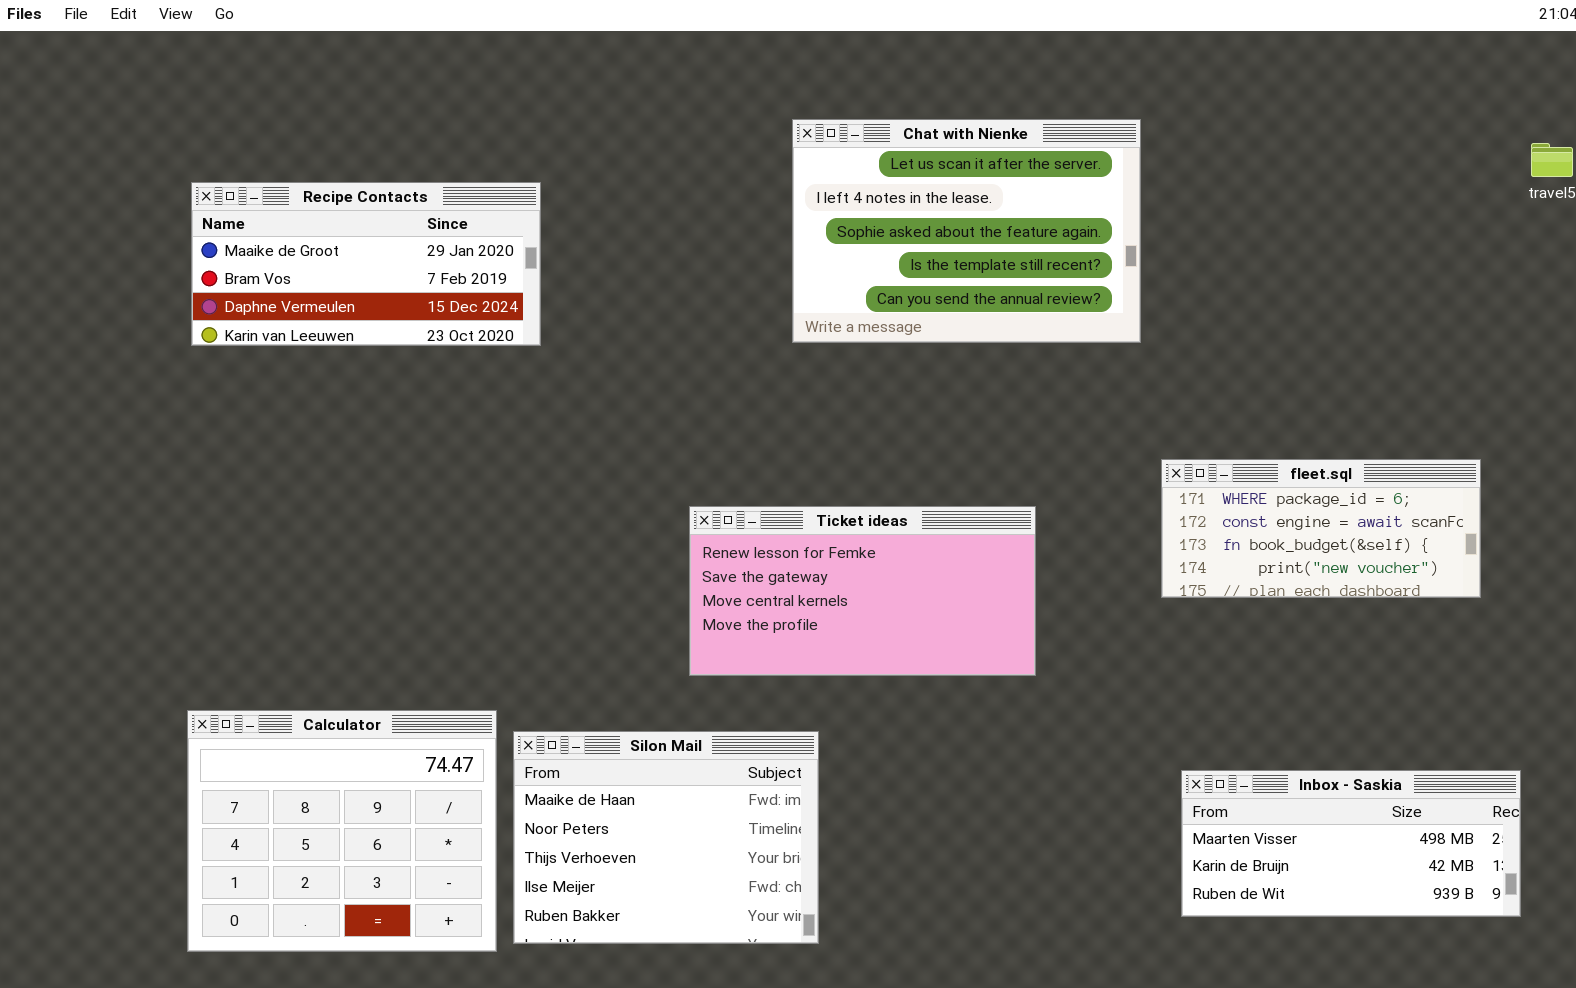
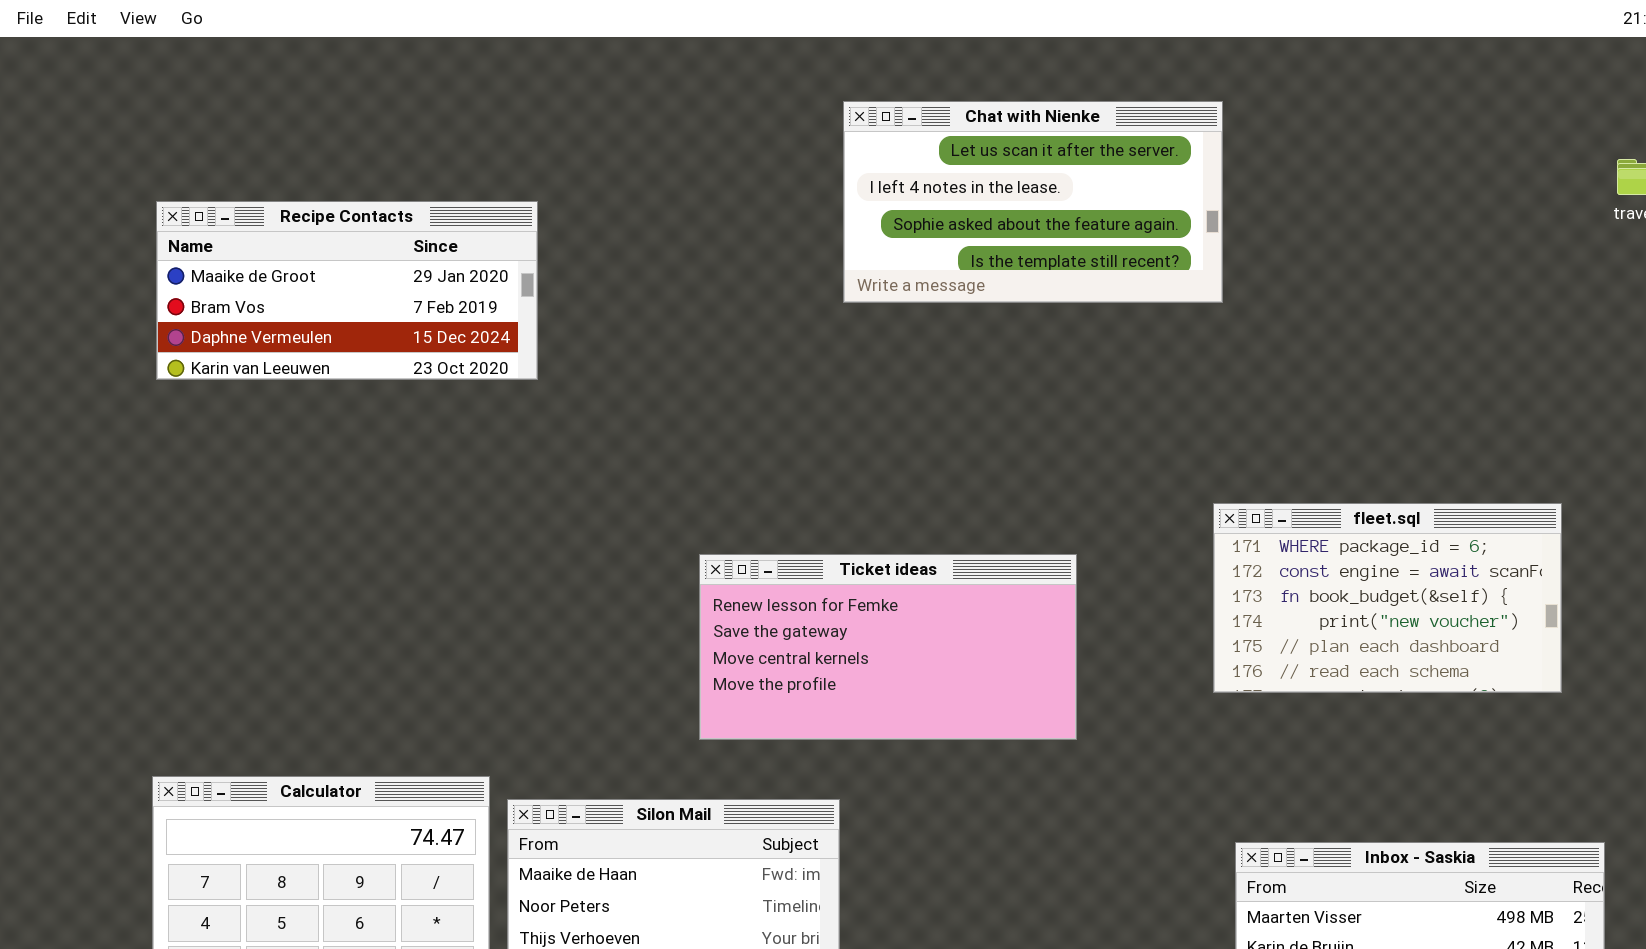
Chat with Nienke: [792,119,1141,343] -> [843,101,1223,303], moved, resized
fleet.sql: [1161,459,1481,598] -> [1213,503,1562,693], resized

